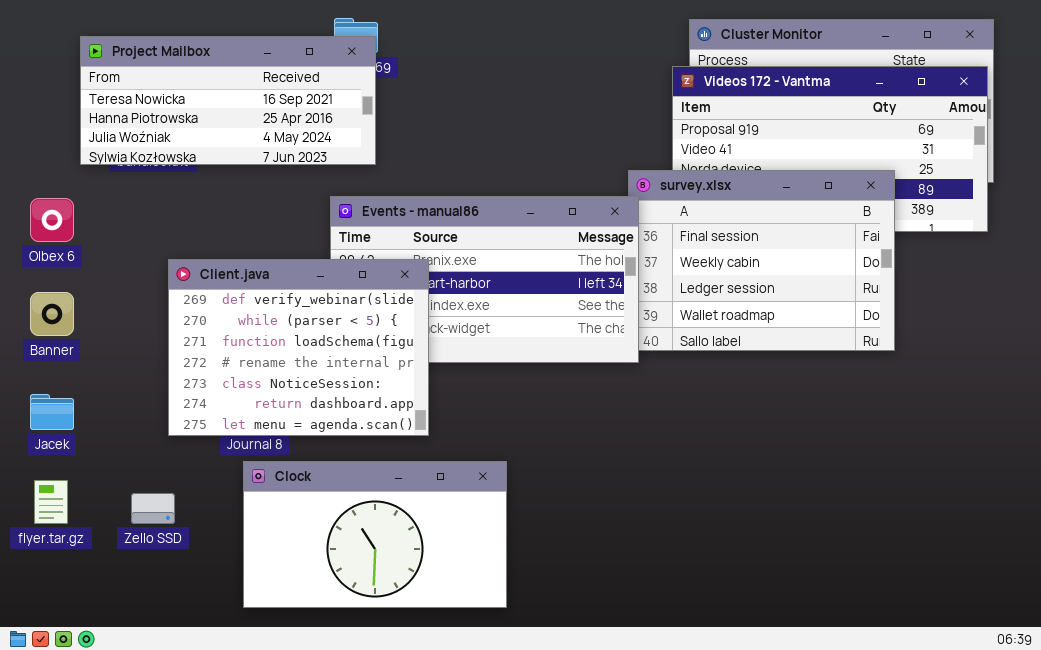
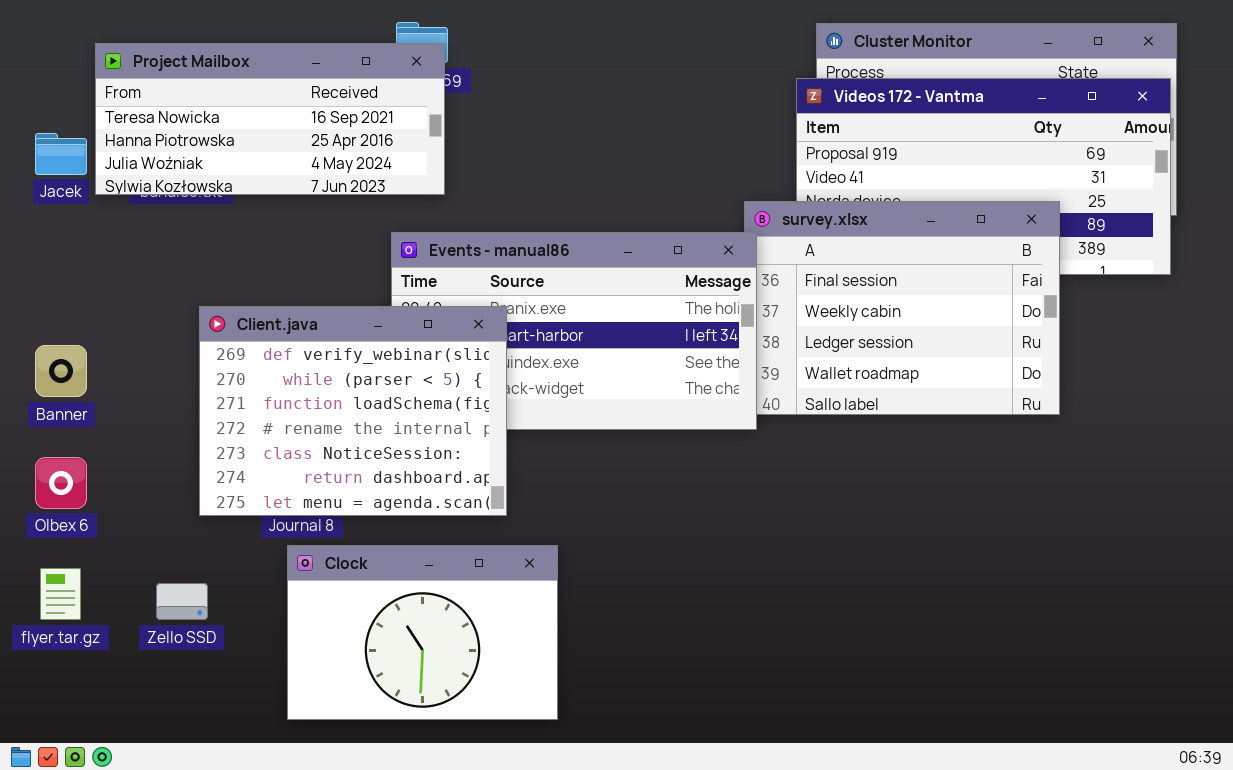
Olbex 6: [30,198,74,242] -> [35,457,87,509], moved
Jacek: [30,394,74,430] -> [35,133,87,175], moved
Clock: [243,461,507,608] -> [287,545,558,720], resized

